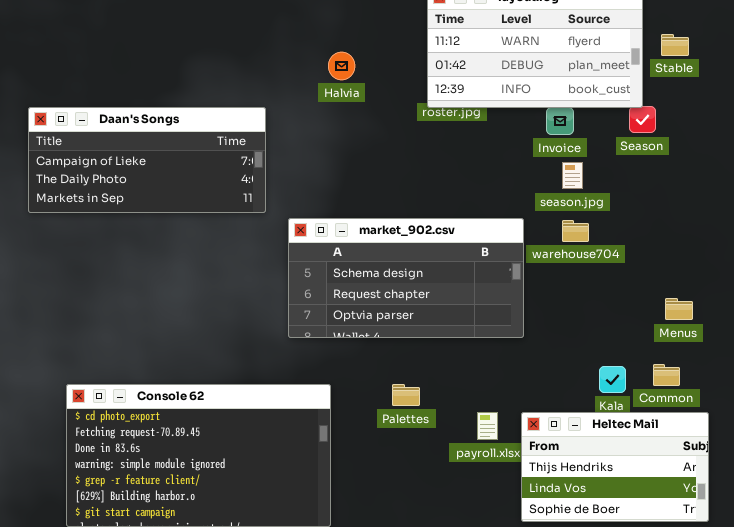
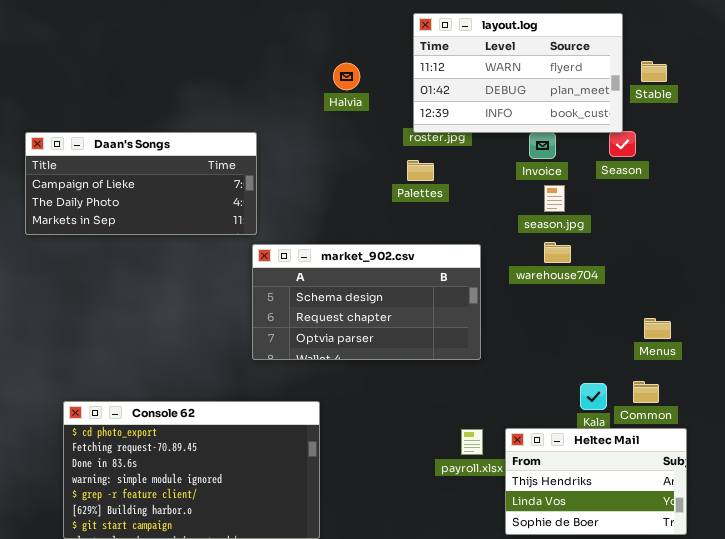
Halvia: [328,52,355,80] -> [333,63,360,90], moved
market_902.csv: [288,218,524,338] -> [252,244,481,360], moved
Palettes: [392,384,420,406] -> [407,160,434,181], moved

